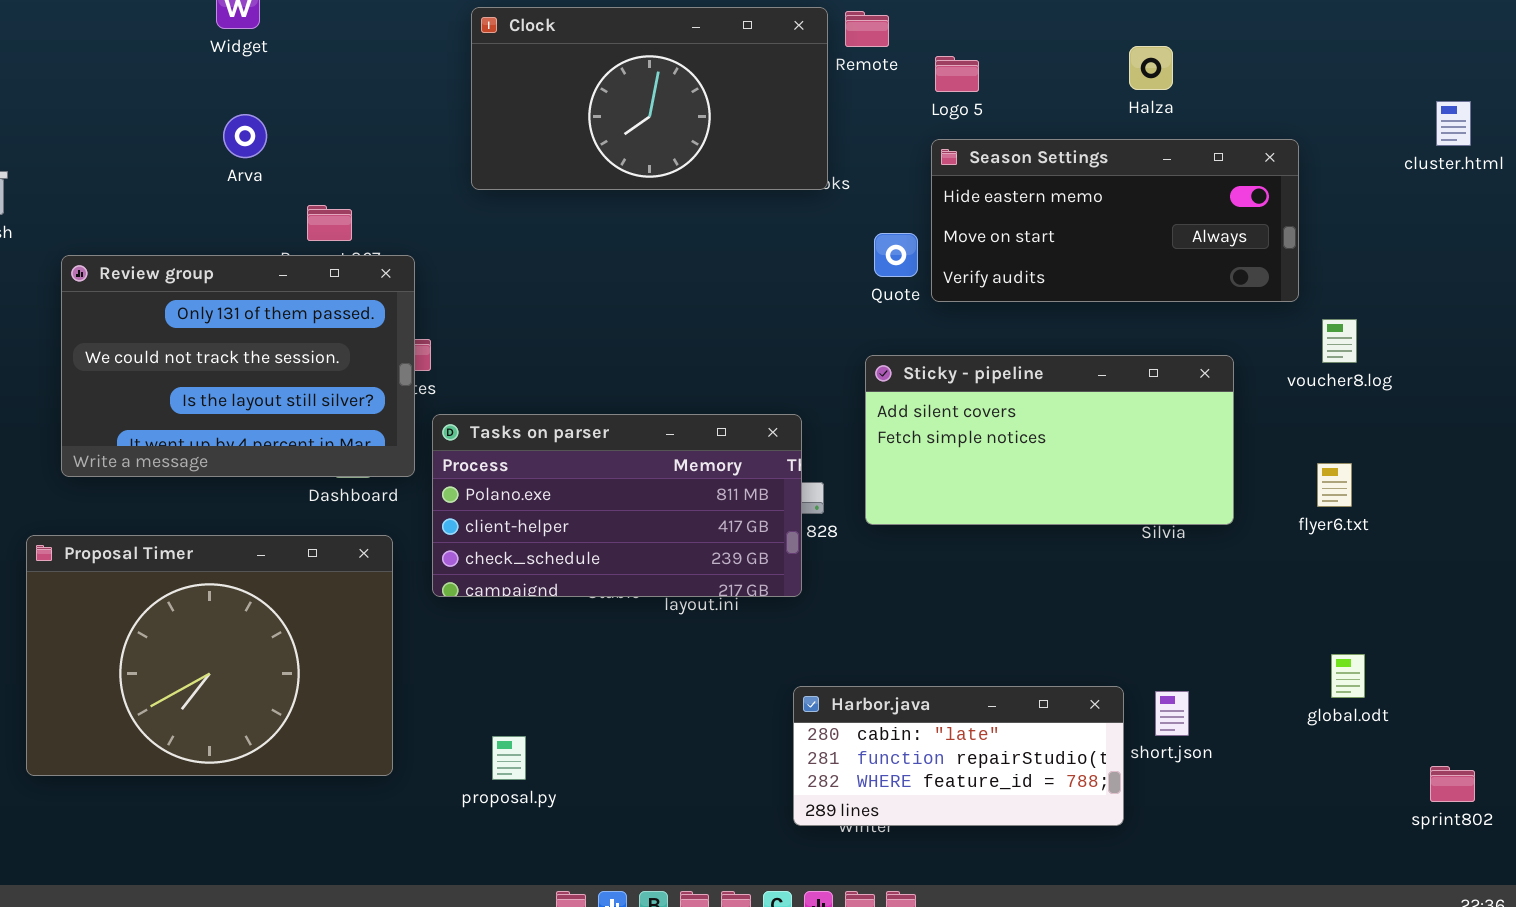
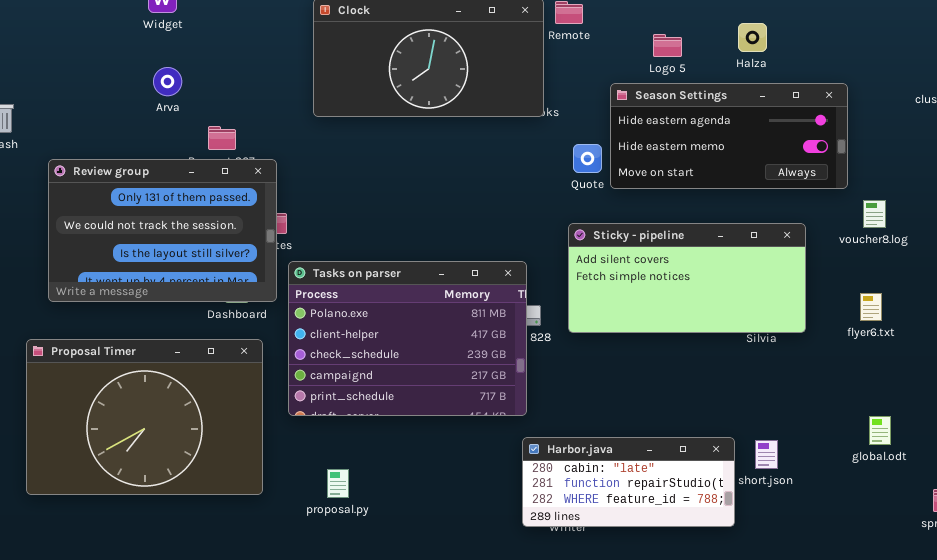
Logo 5: [935,56,979,92] -> [653,34,682,57], moved
Season Settings: [931,139,1299,302] -> [610,83,848,189], scrolled up 1 row
Tasks on parser: [432,414,802,597] -> [288,261,527,416], resized

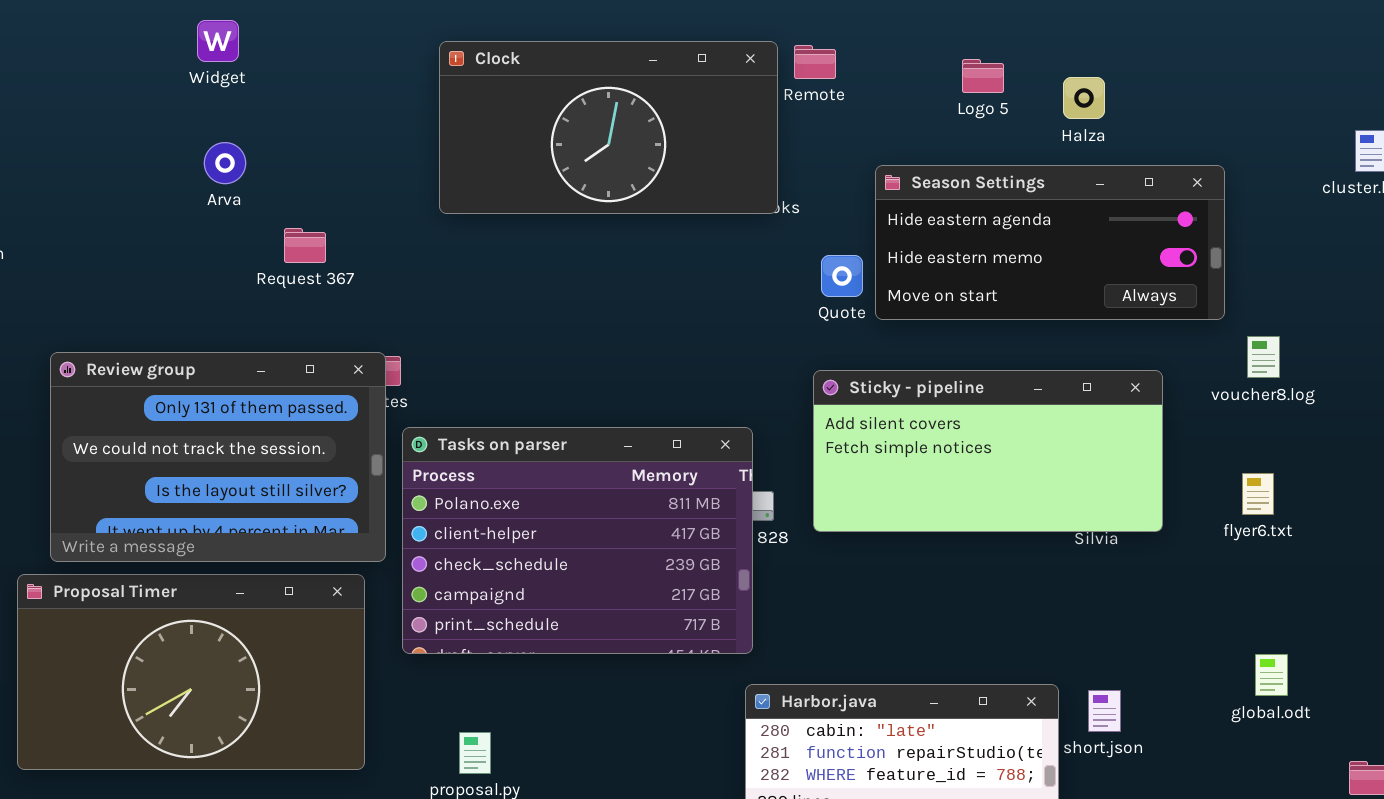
Logo 5: [653,34,682,57] -> [962,59,1004,93], moved
Review group: [48,159,277,302] -> [50,352,386,562], moved
Proposal Timer: [26,339,263,495] -> [17,574,365,770], resized

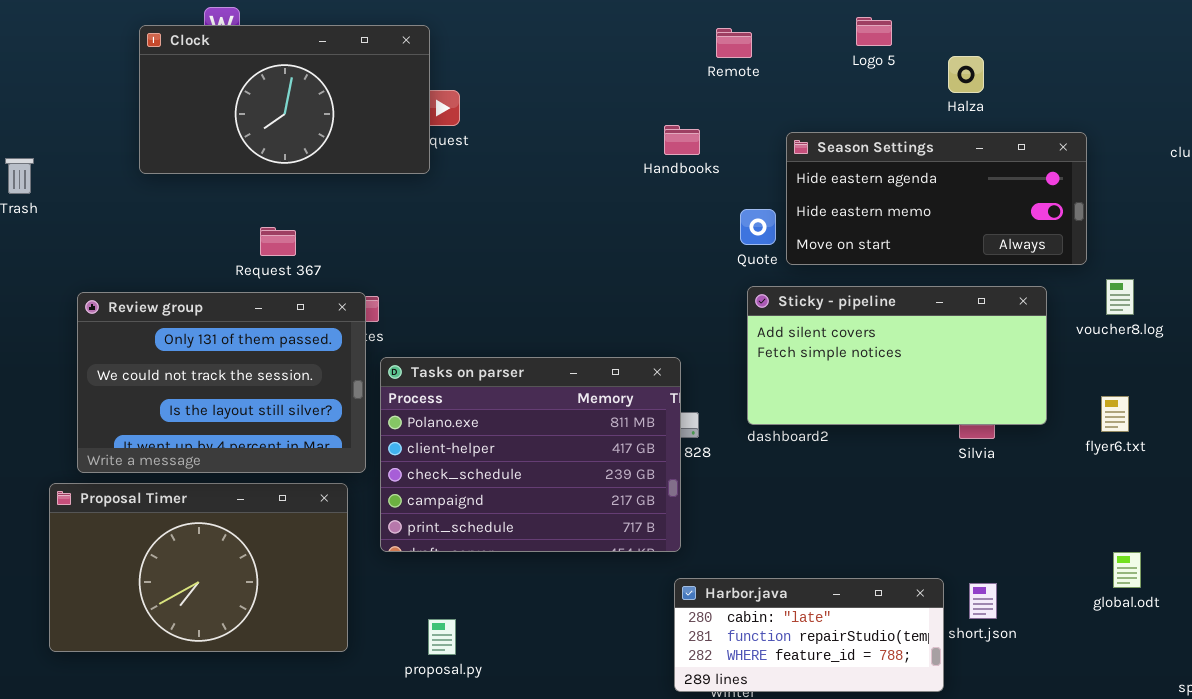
Clock: [439,41,778,214] -> [139,25,430,174], moved
Logo 5: [962,59,1004,93] -> [856,17,892,46], moved
Request 367: [284,228,326,263] -> [260,227,296,256], moved
Sticky - pipeline: [813,370,1163,532] -> [747,286,1047,425], moved

